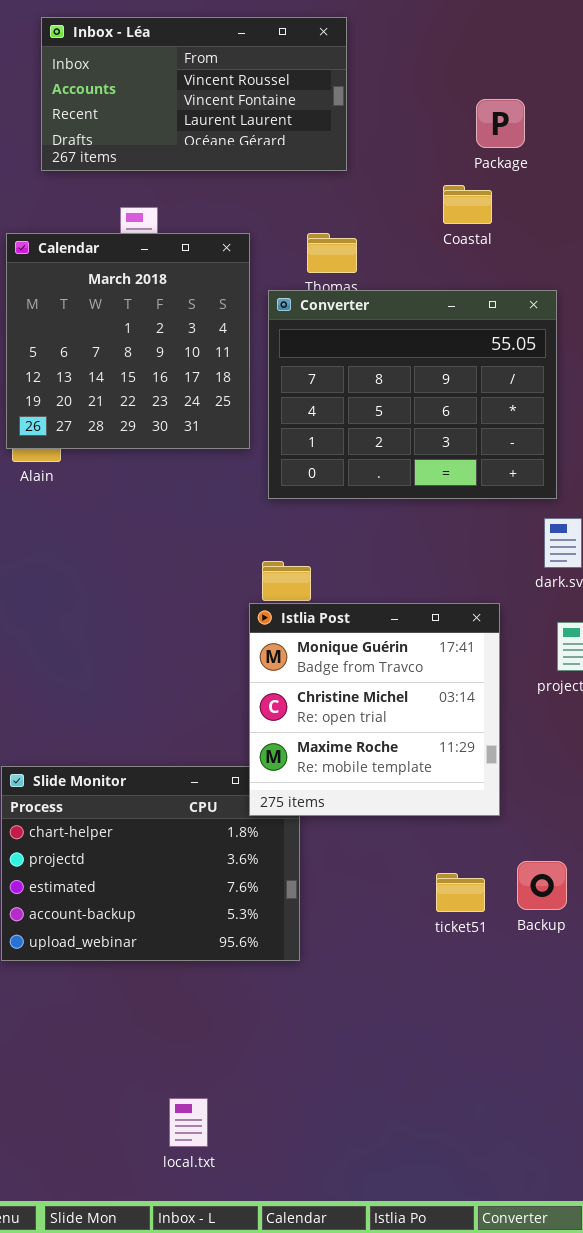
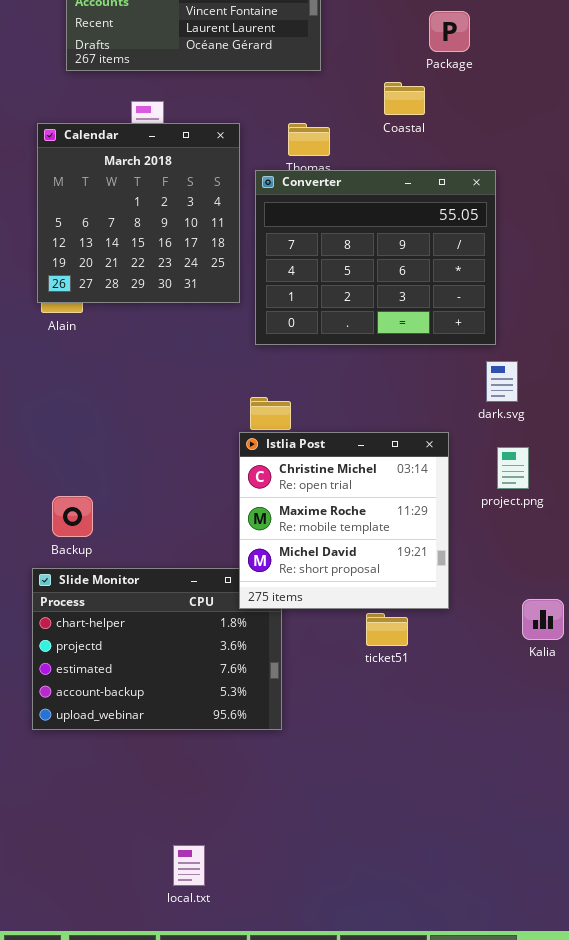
Coastal: [443,185,492,224] -> [384,82,425,115], moved
Istlia Post: [249,603,500,816] -> [239,432,449,609], scrolled down 1 row
Backup: [517,861,567,910] -> [52,496,93,537], moved
ticket51: [436,873,485,912] -> [366,613,408,646], moved

